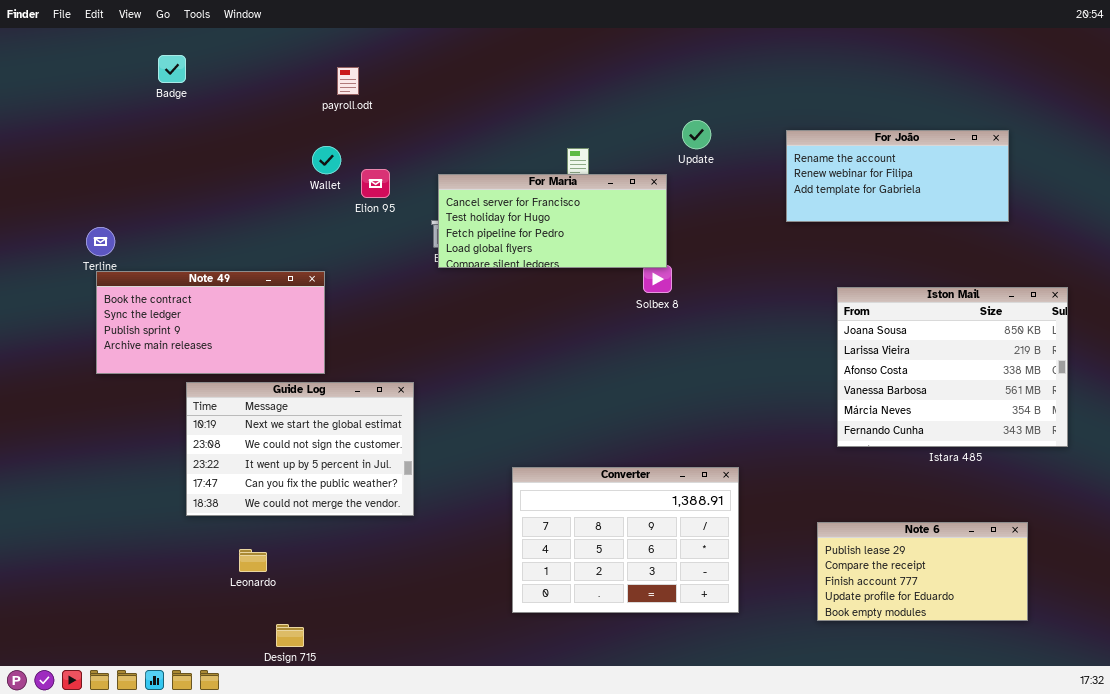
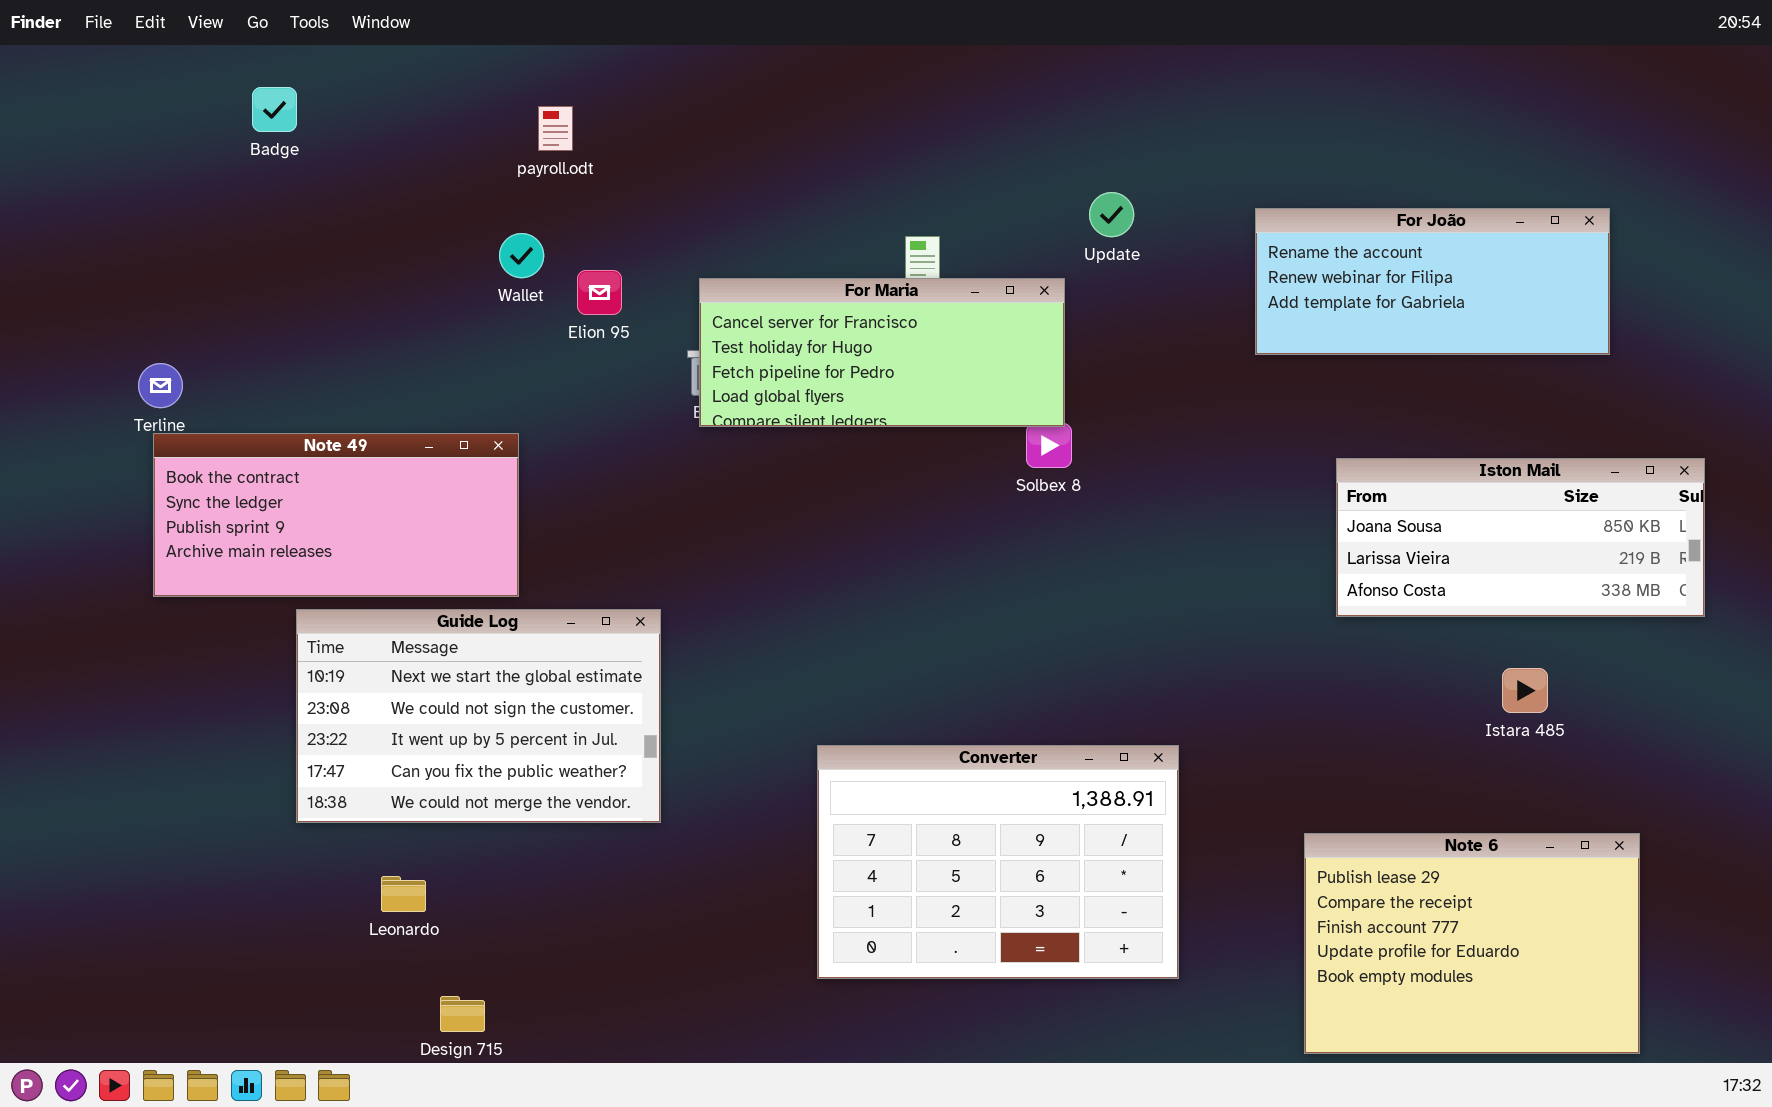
Iston Mail: [837,287,1068,447] -> [1336,458,1705,617], resized
Note 6: [817,522,1028,621] -> [1304,833,1640,1054], resized

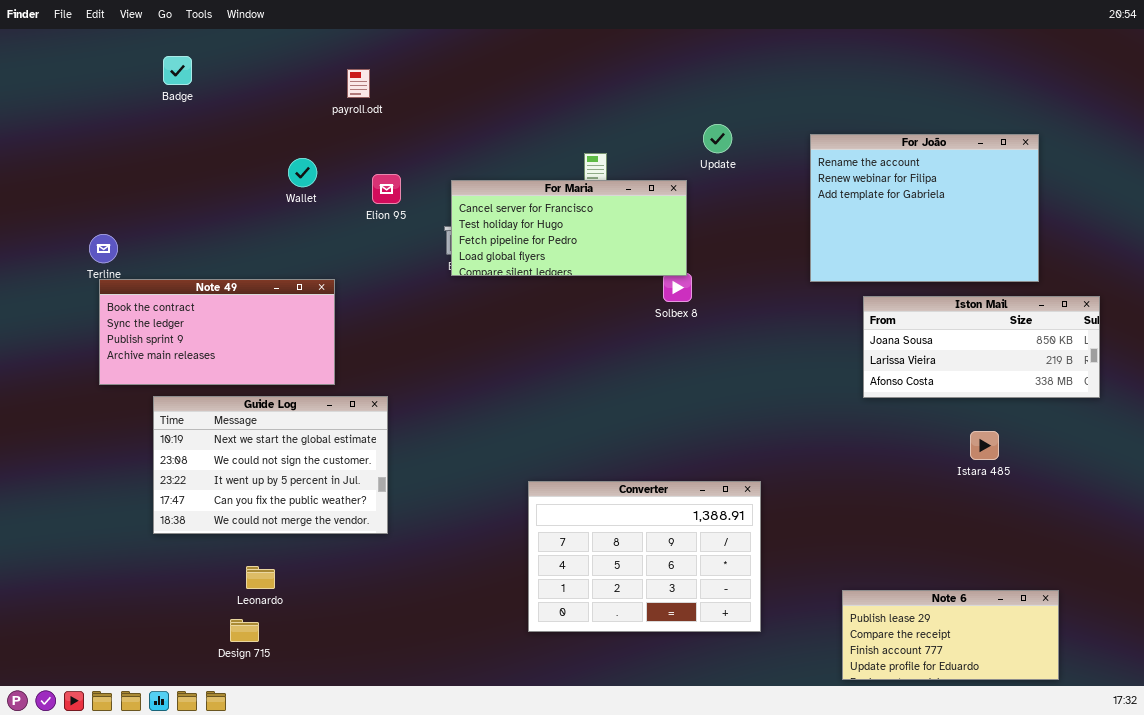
For João: [1255,208,1610,355] -> [810,134,1039,282], resized
Wallet: [499,233,544,278] -> [288,158,317,187], moved
Guide Log: [296,609,661,823] -> [153,396,388,534], moved
Note 6: [1304,833,1640,1054] -> [842,590,1059,680], resized
Design 715: [440,996,485,1032] -> [230,619,259,642], moved

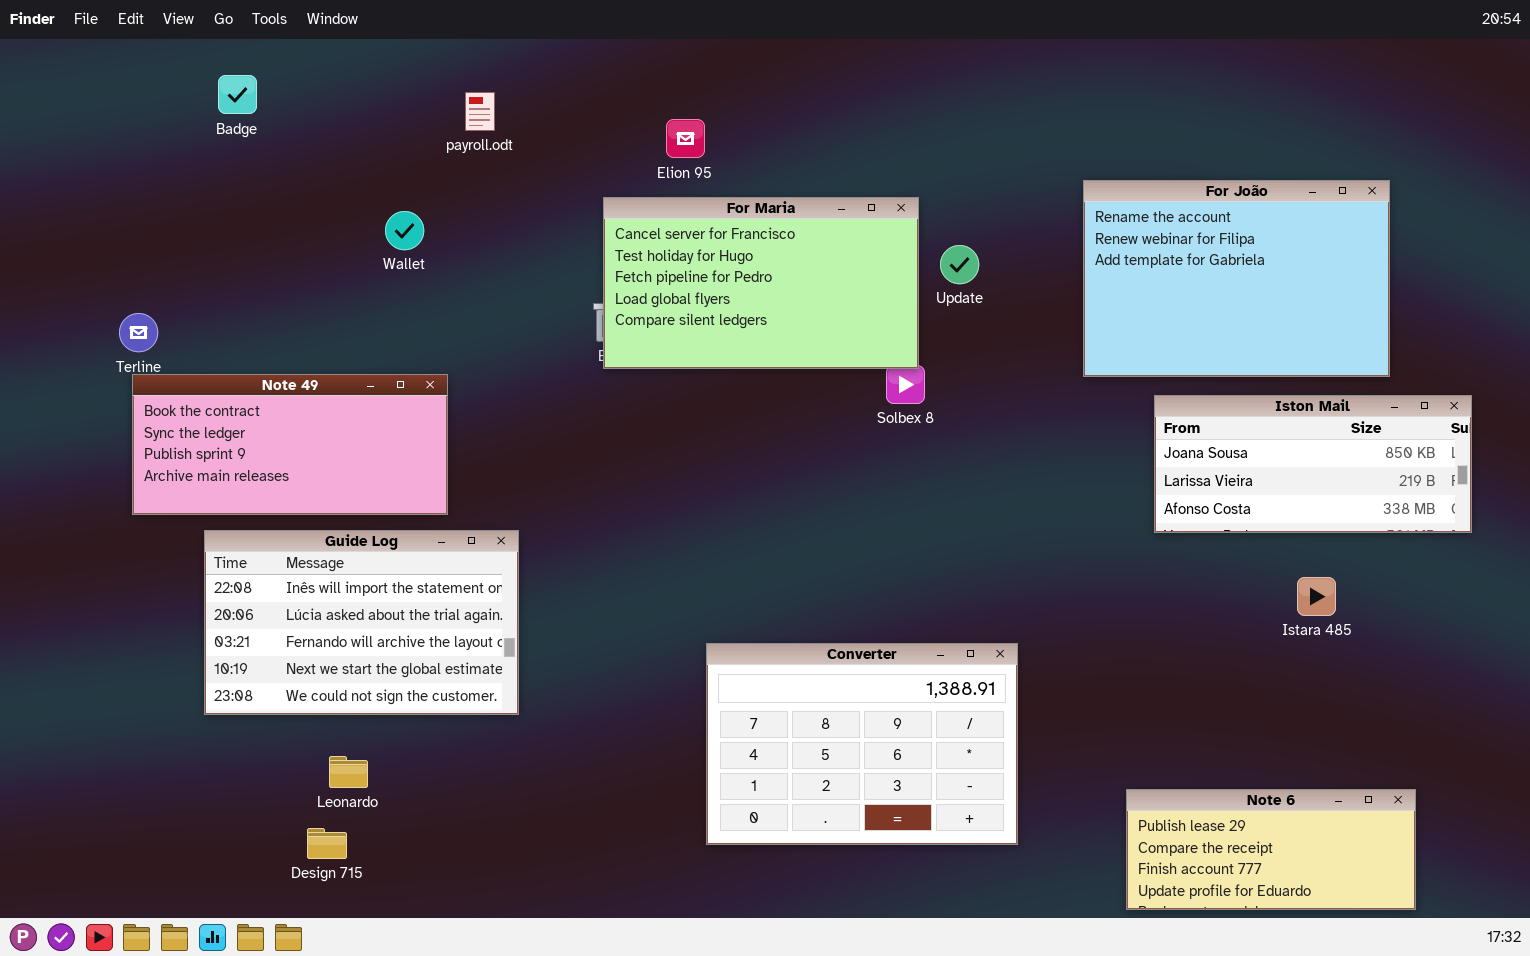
Update: [703,124,732,153] -> [940,245,979,284], moved
Elion 95: [372,174,401,204] -> [666,119,705,158], moved
For Maria: [451,180,687,276] -> [603,197,919,369], resized
Guide Log: [153,396,388,534] -> [204,530,519,715], scrolled up 3 rows

